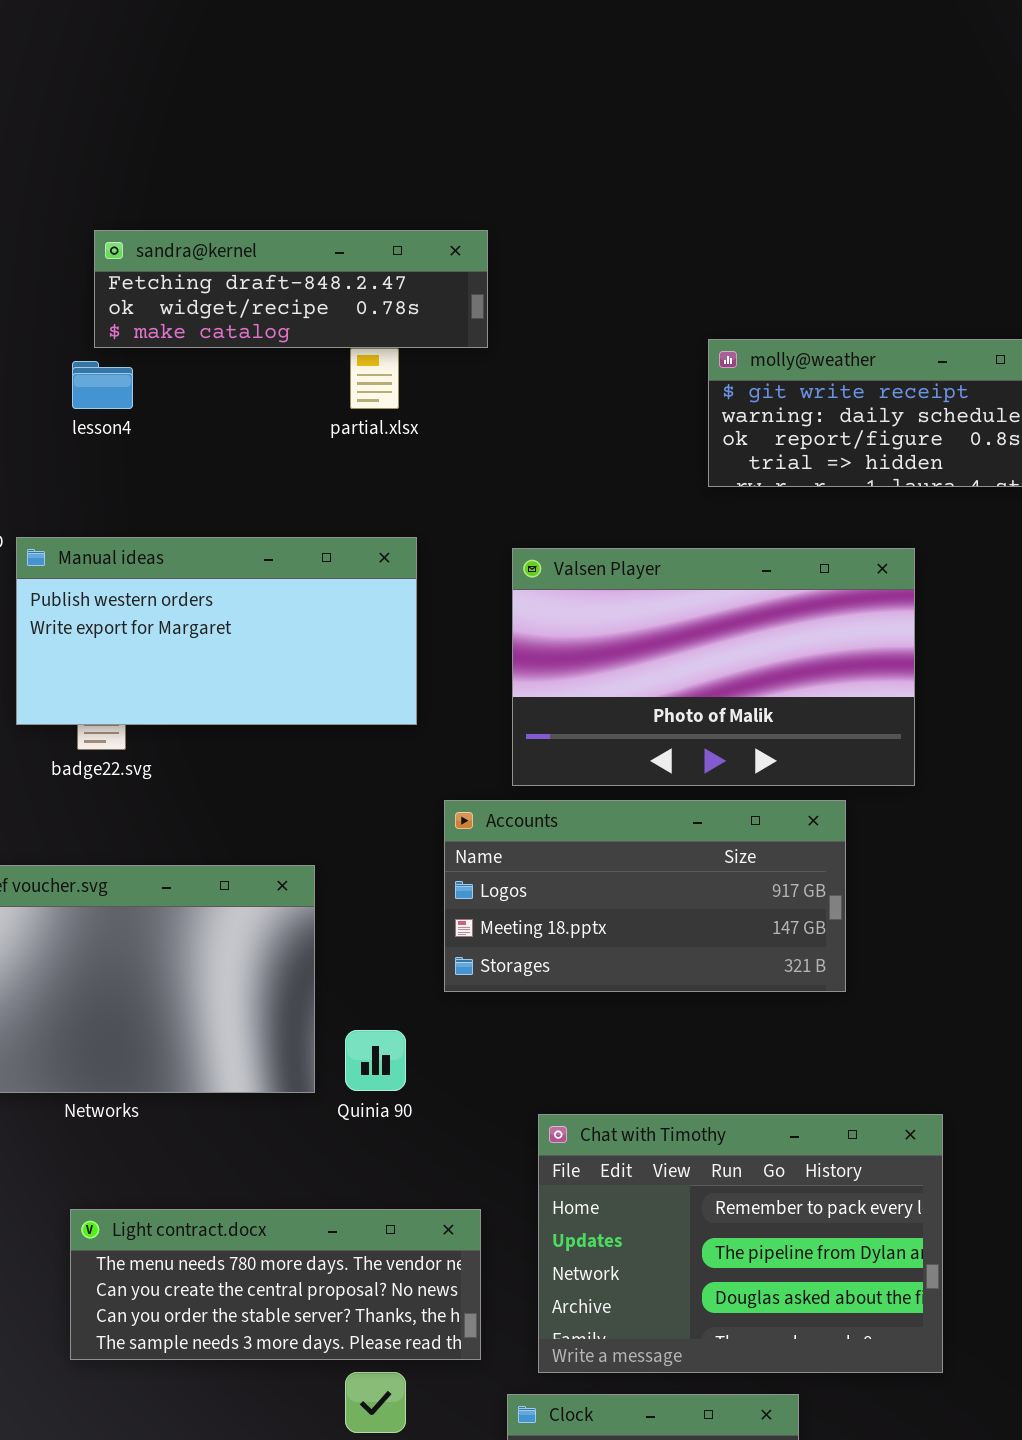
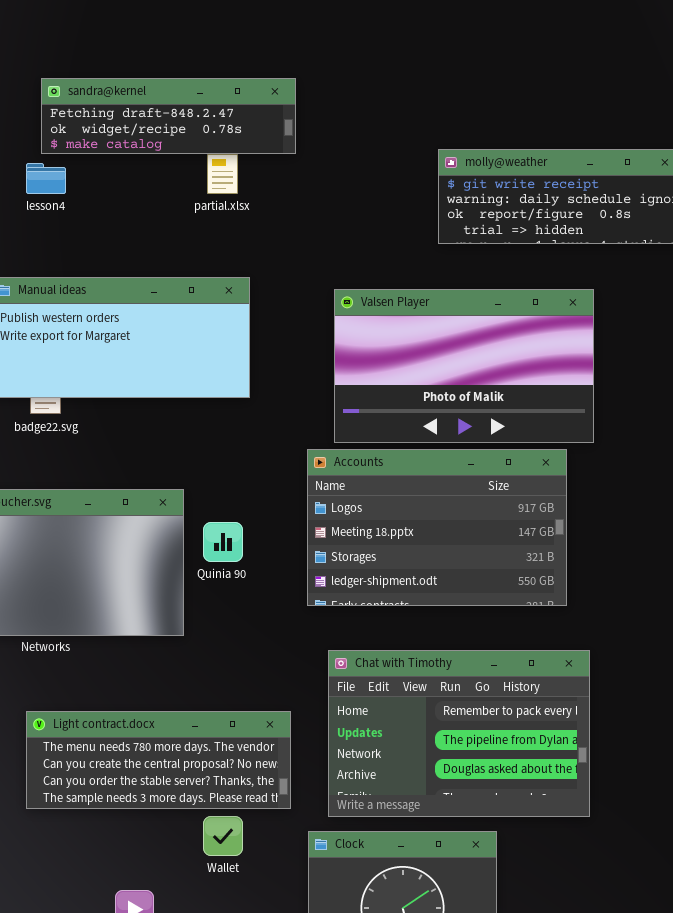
Valsen Player: [512,548,915,786] -> [334,289,594,443], moved
Accounts: [444,800,846,992] -> [307,449,567,606], moved, resized
Quinia 90: [345,1030,406,1091] -> [203,522,243,562], moved

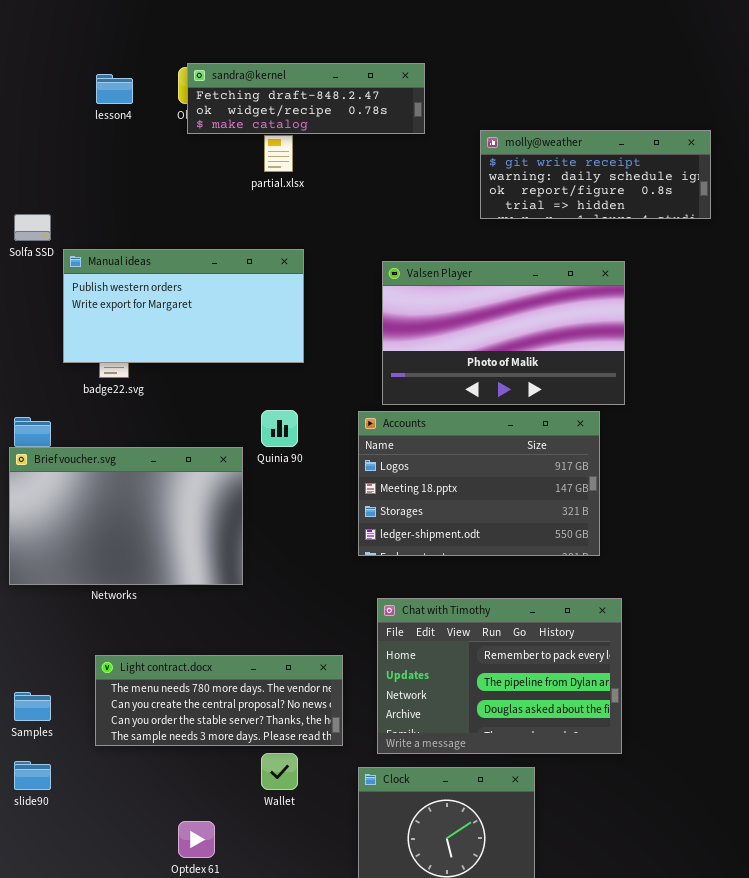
sandra@kernel: [41,78,296,154] -> [187,63,425,134], moved
lesson4: [26,163,66,194] -> [96,74,133,104], moved
Quinia 90: [203,522,243,562] -> [261,410,298,447], moved

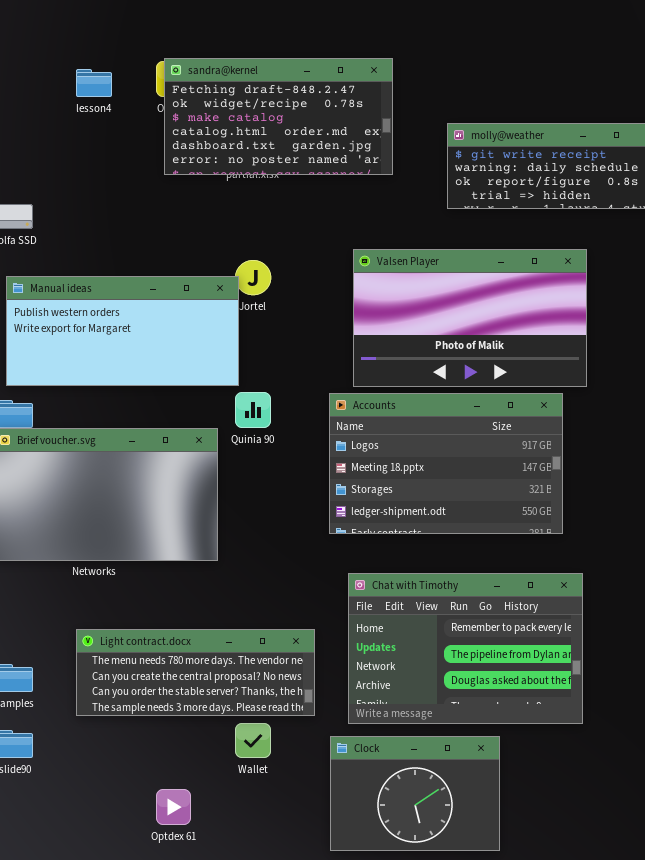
sandra@kernel: [187,63,425,134] -> [164,58,393,175], resized
Manual ideas: [63,249,304,363] -> [6,276,239,386], moved

